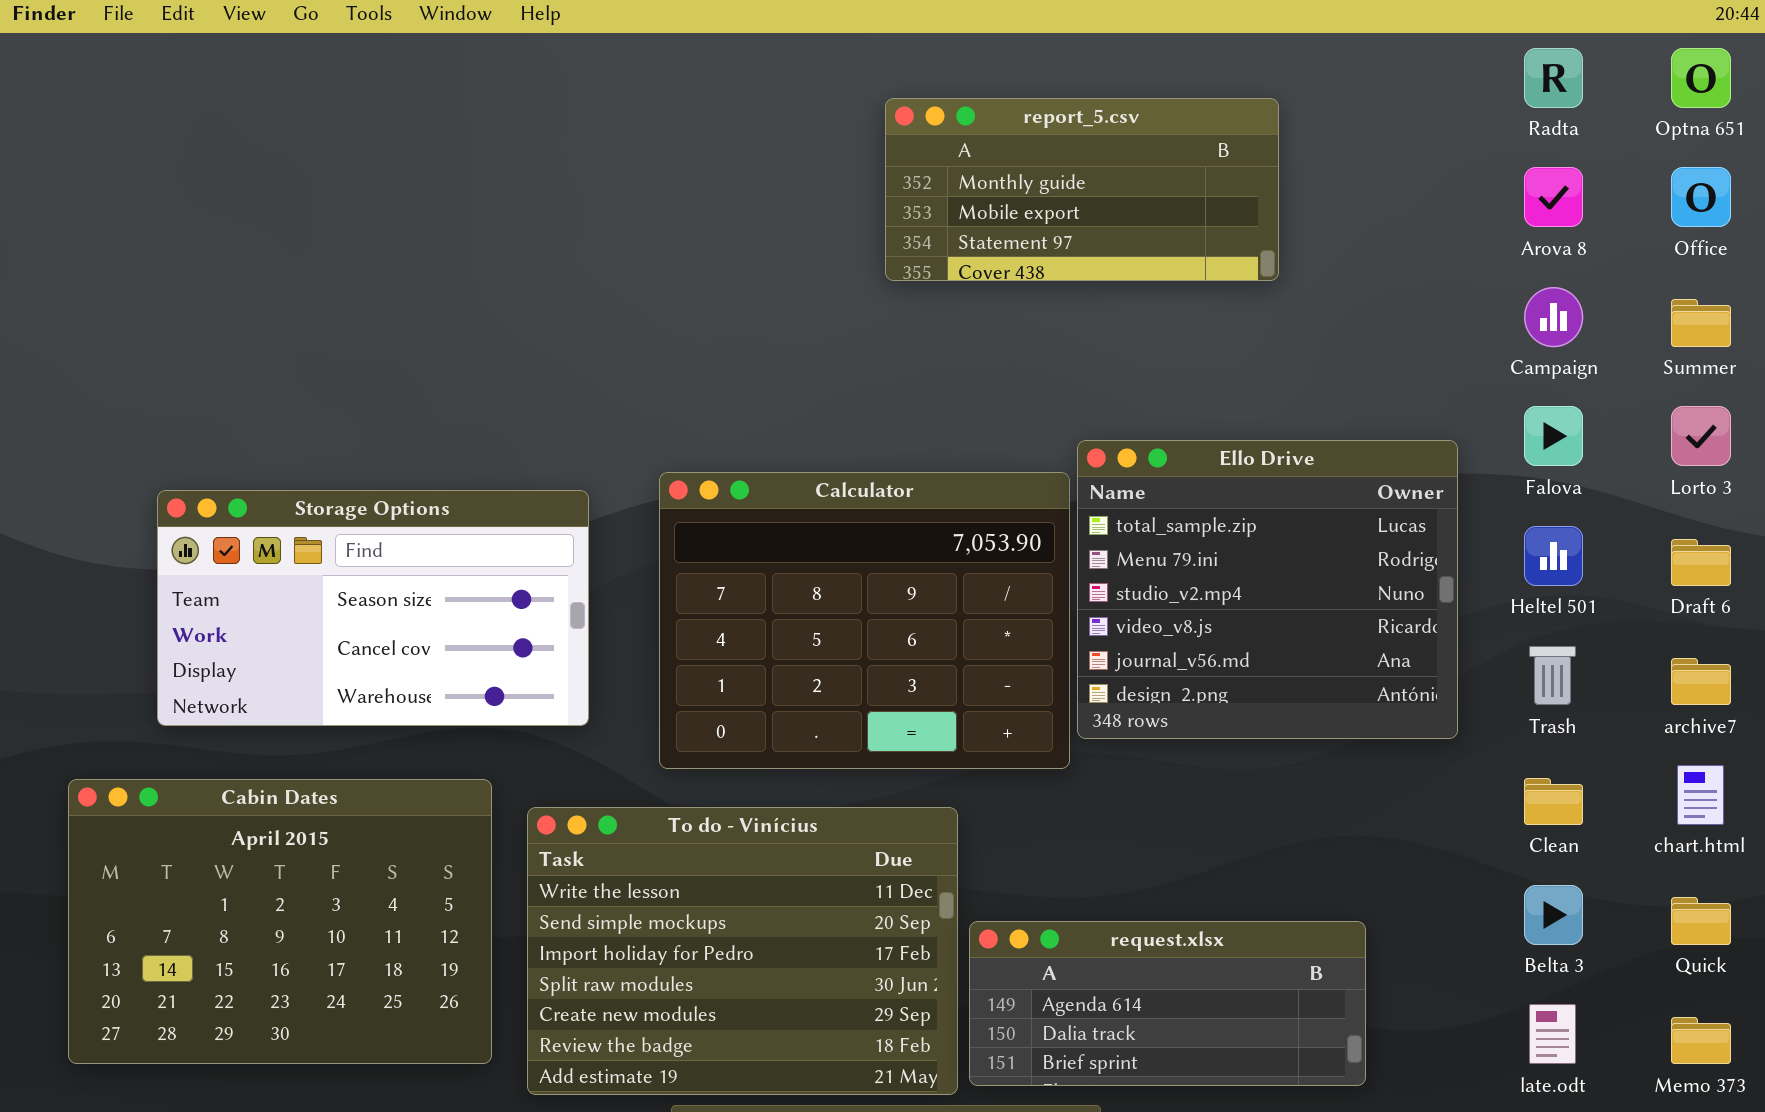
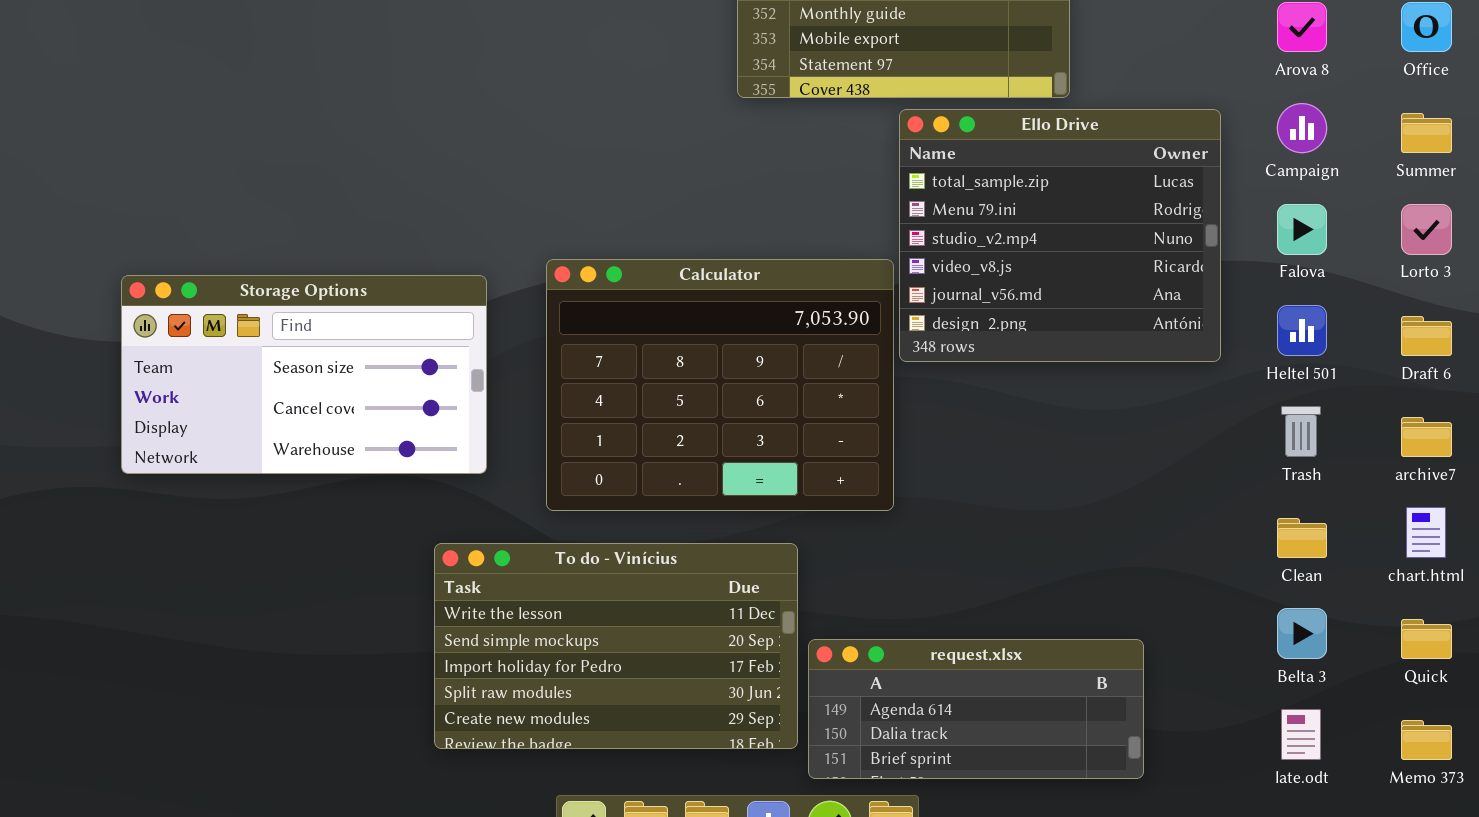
Ello Drive: [1077,440,1458,739] -> [899,109,1221,362], moved
Cabin Dates: [68,779,492,1064] -> none, closed
To do - Vinícius: [527,807,958,1095] -> [434,543,798,749], resized

